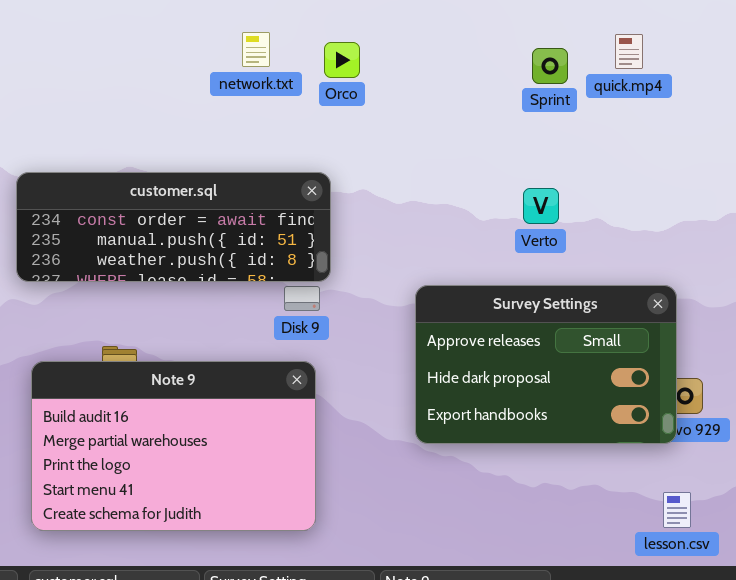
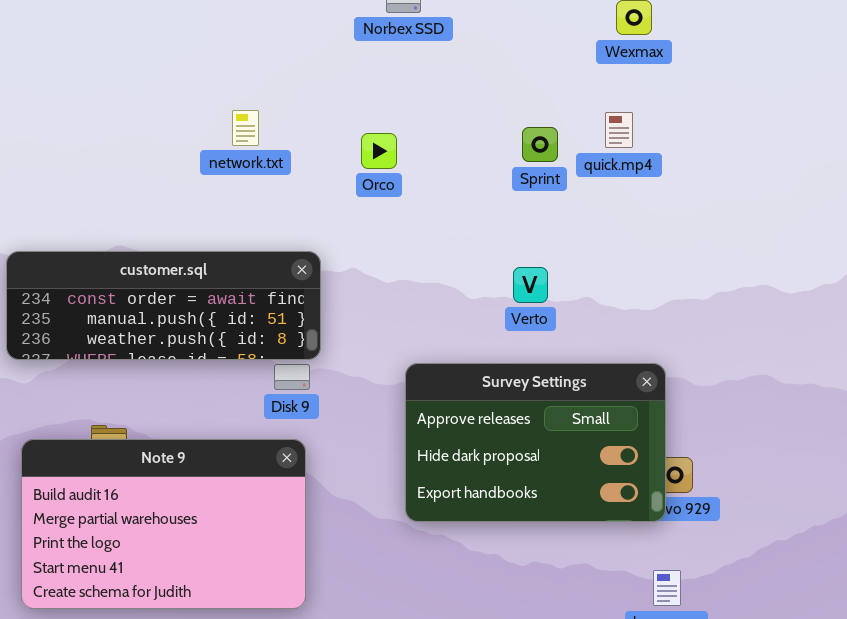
Orco: [324,42,360,78] -> [361,133,397,169], moved

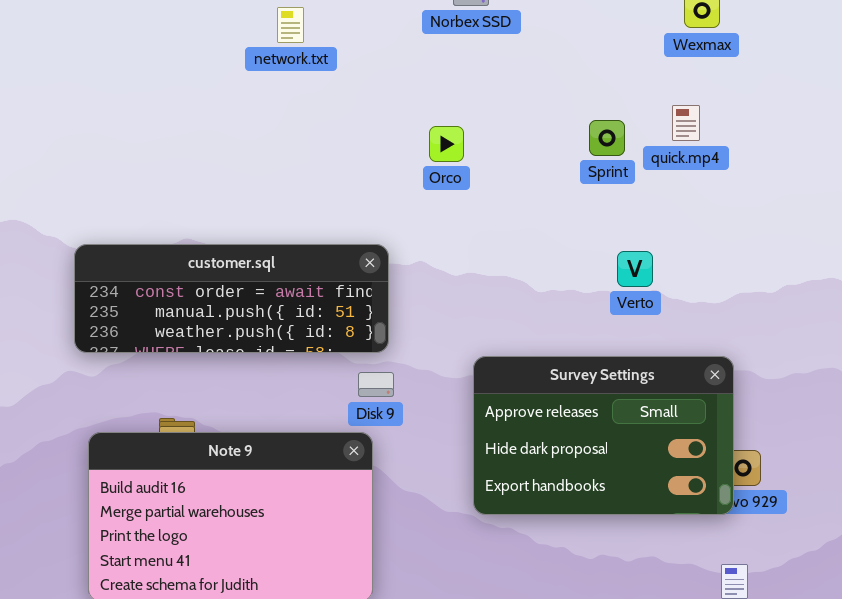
network.txt: [232,110,259,146] -> [277,7,304,43], moved
Verto: [513,267,548,303] -> [617,251,653,287], moved
Disk 9: [274,364,310,390] -> [358,372,394,397], moved

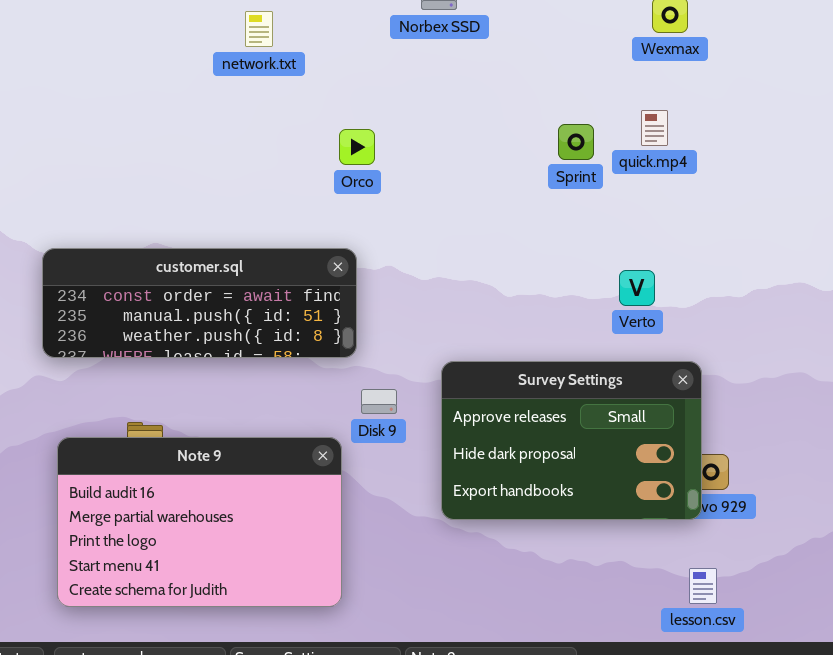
Orco: [429,126,464,162] -> [339,129,375,165], moved
Verto: [617,251,653,287] -> [619,270,655,306], moved
Disk 9: [358,372,394,397] -> [361,389,397,414], moved

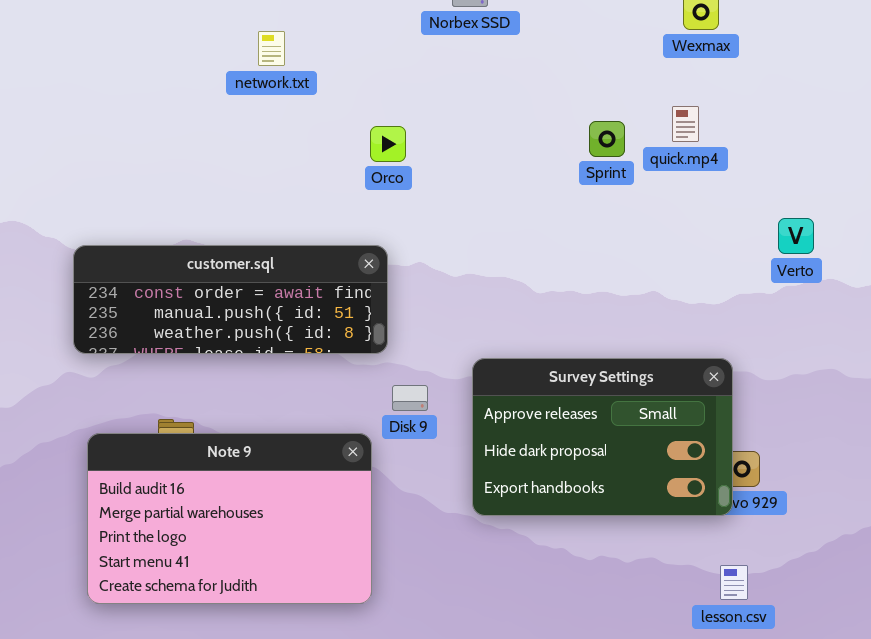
network.txt: [245,11,273,47] -> [258,31,285,66], moved
Verto: [619,270,655,306] -> [778,218,814,254], moved

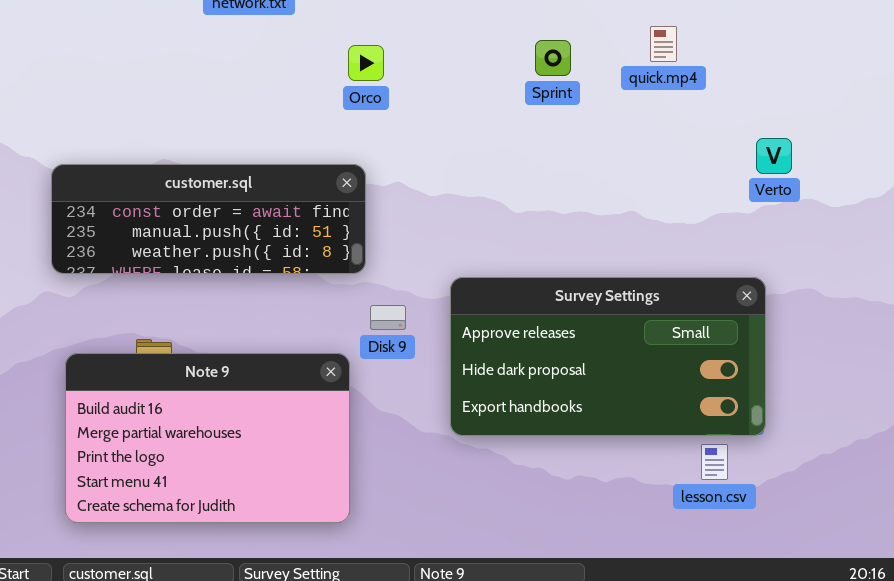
Sprint: [589,121,625,157] -> [535,40,571,76], moved
Survey Settings: [472,358,733,516] -> [450,277,766,436], resized
lesson.csv: [720,565,748,600] -> [701,444,728,480], moved

